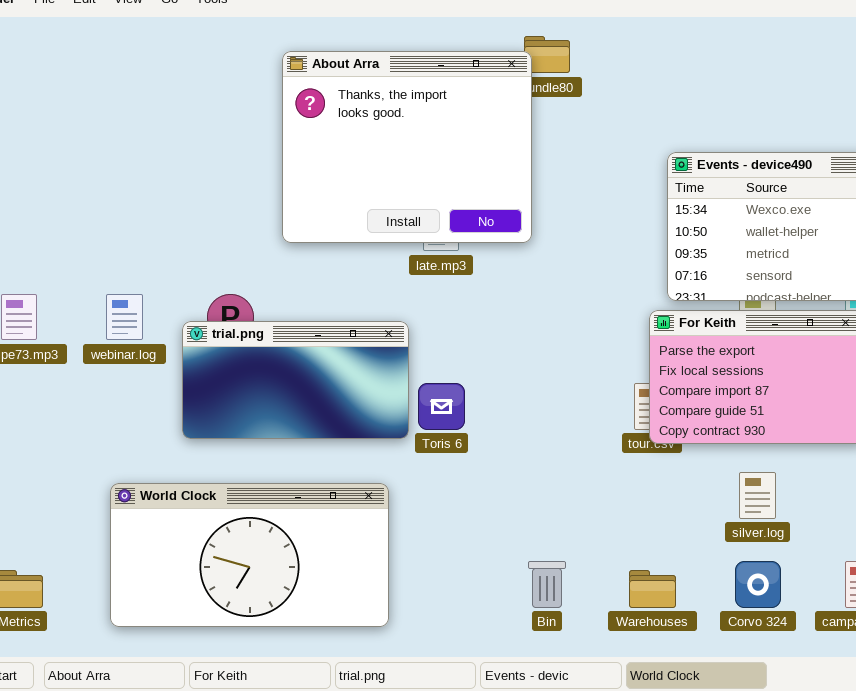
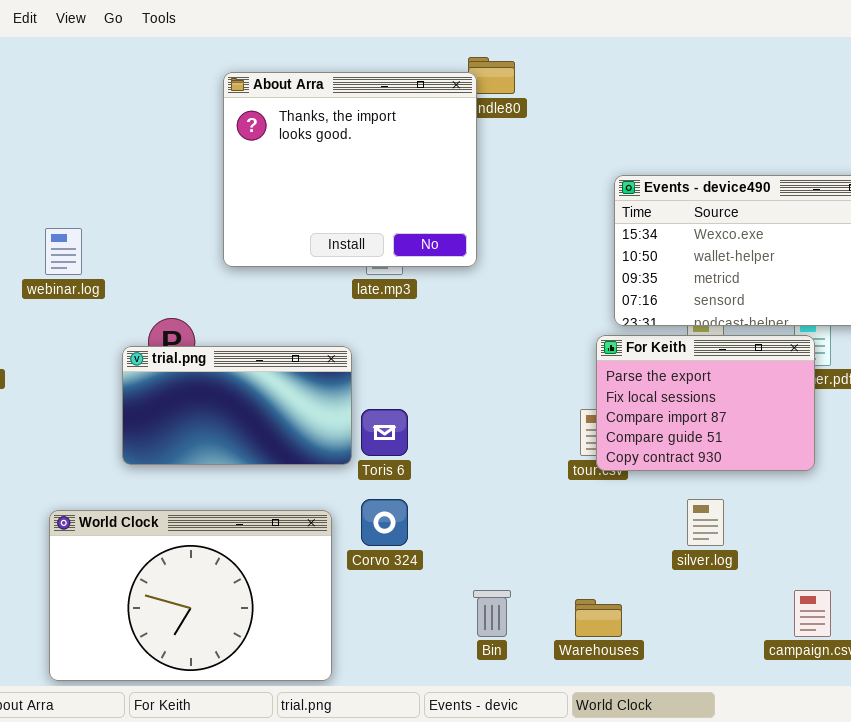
webinar.log: [106,294,143,340] -> [45,228,82,275], moved
World Clock: [110,483,389,627] -> [49,510,332,681], resized
Corvo 324: [735,561,781,608] -> [361,499,408,546], moved

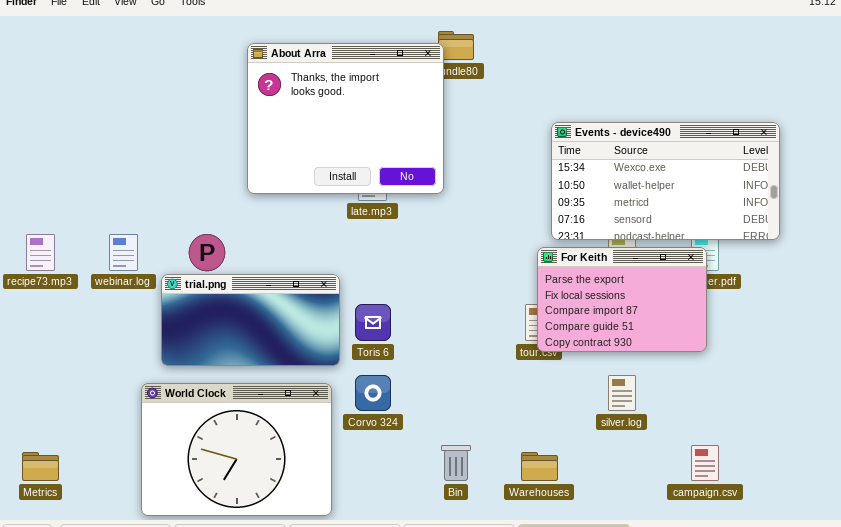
webinar.log: [45,228,82,275] -> [109,234,138,271], moved
trial.png: [122,346,352,465] -> [161,274,340,366], moved
World Clock: [49,510,332,681] -> [141,383,332,516], resized

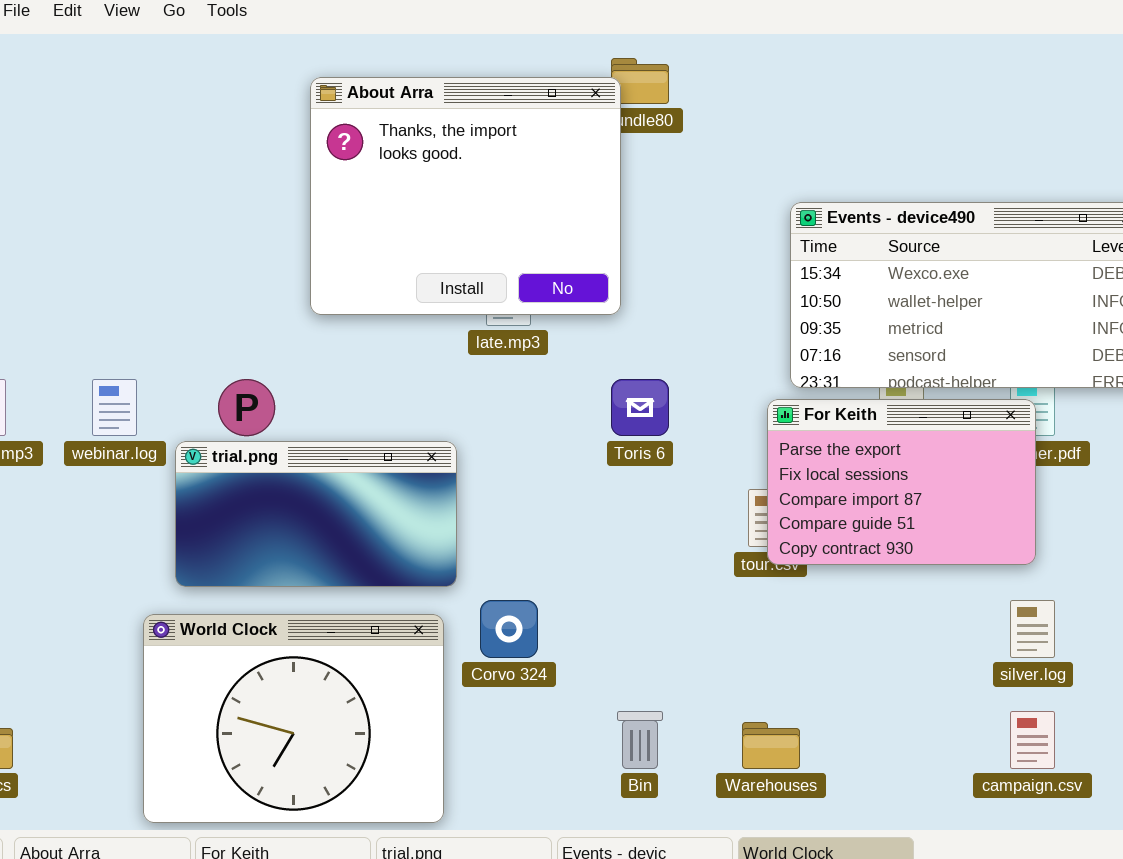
Toris 6: [355,304,391,341] -> [611,379,669,436], moved
silver.log: [608,375,636,411] -> [1010,600,1055,658], moved

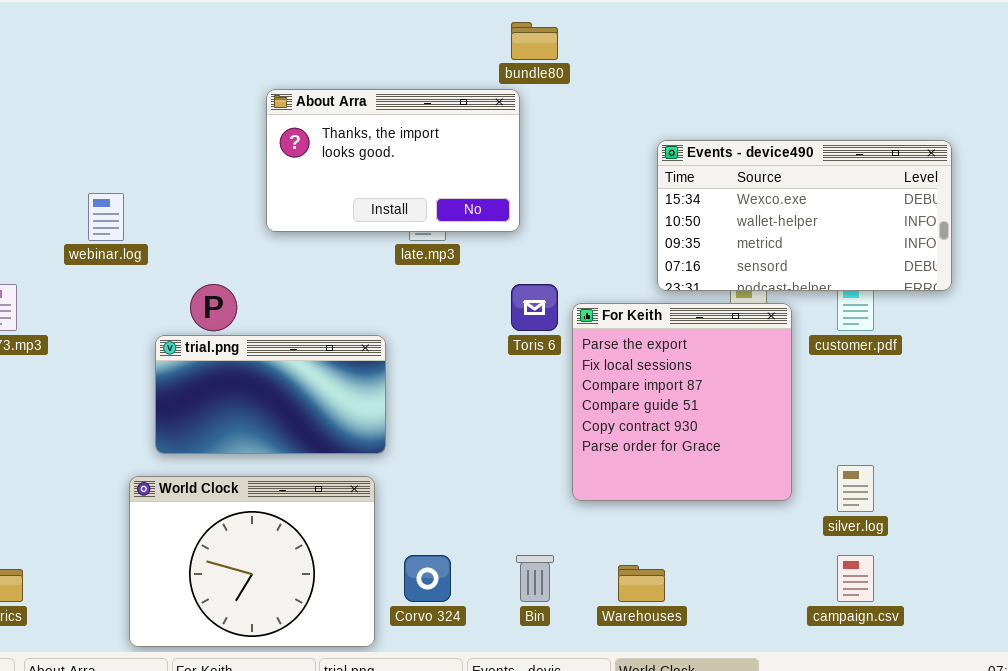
About Arra: [310,77,621,315] -> [266,89,520,232], resized
webinar.log: [92,379,137,436] -> [88,193,124,241], moved
For Keith: [767,399,1036,565] -> [572,303,792,501], moved, resized
Corvo 324: [480,600,538,658] -> [404,555,451,602], moved

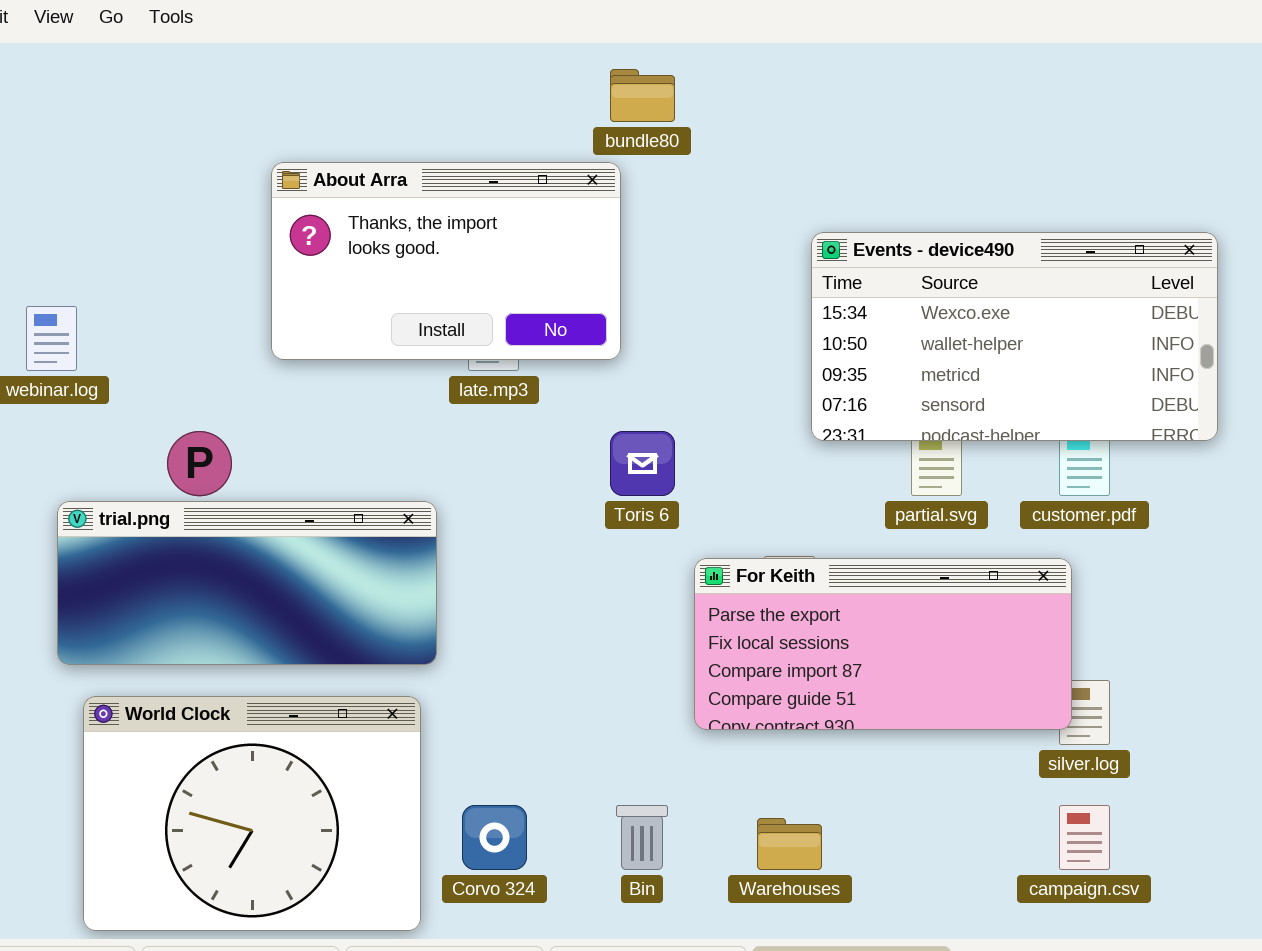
For Keith: [572,303,792,501] -> [694,558,1072,730], resized
trial.png: [155,335,386,454] -> [57,501,437,665], resized

